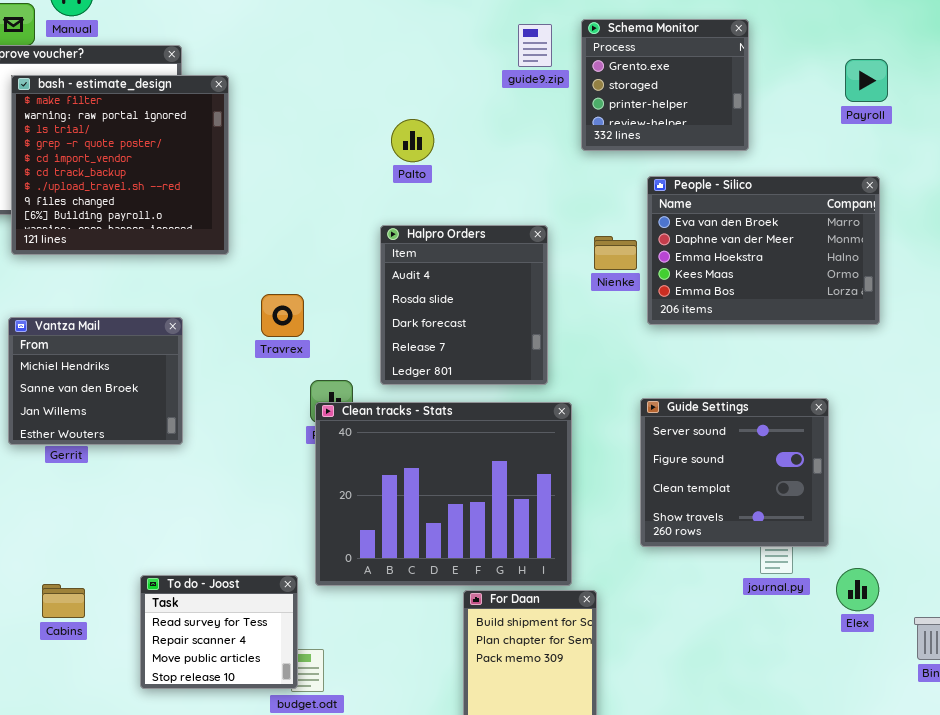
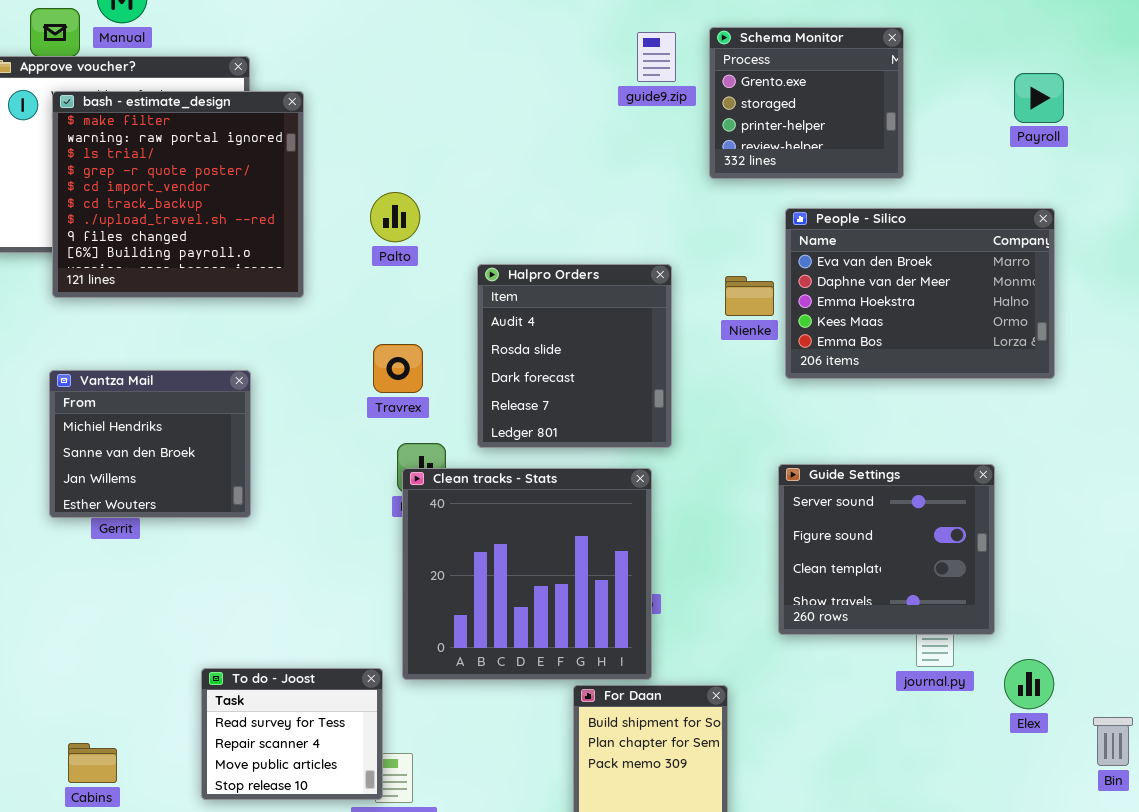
Palto: [391,119,434,162] -> [370,192,420,242], moved
Travrex: [261,294,304,337] -> [373,344,423,393], moved
Clean tracks - Stats: [315,402,572,586] -> [402,468,652,680], resized
Cabins: [42,584,85,618] -> [68,743,117,783], moved

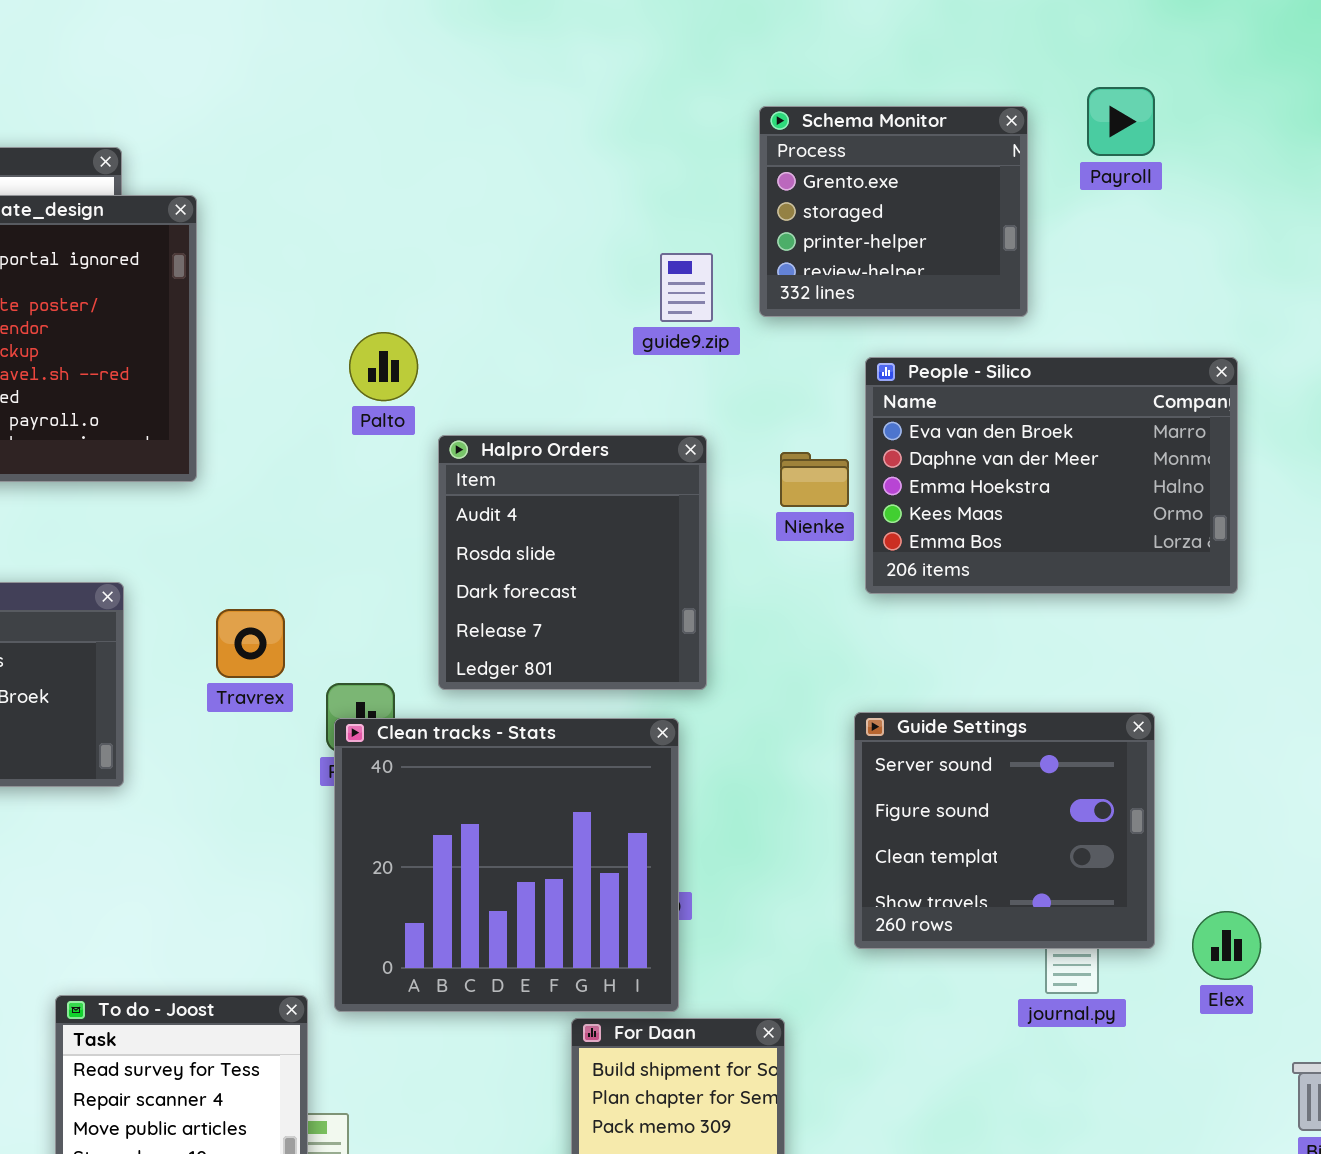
guide9.zip: [637,32,676,82] -> [660,253,713,322], moved
Payroll: [1014,73,1064,123] -> [1087,87,1155,156], moved
Palto: [370,192,420,242] -> [349,332,418,401], moved
Travrex: [373,344,423,393] -> [216,609,285,678], moved
Elex: [1004,659,1054,709] -> [1192,911,1261,980], moved

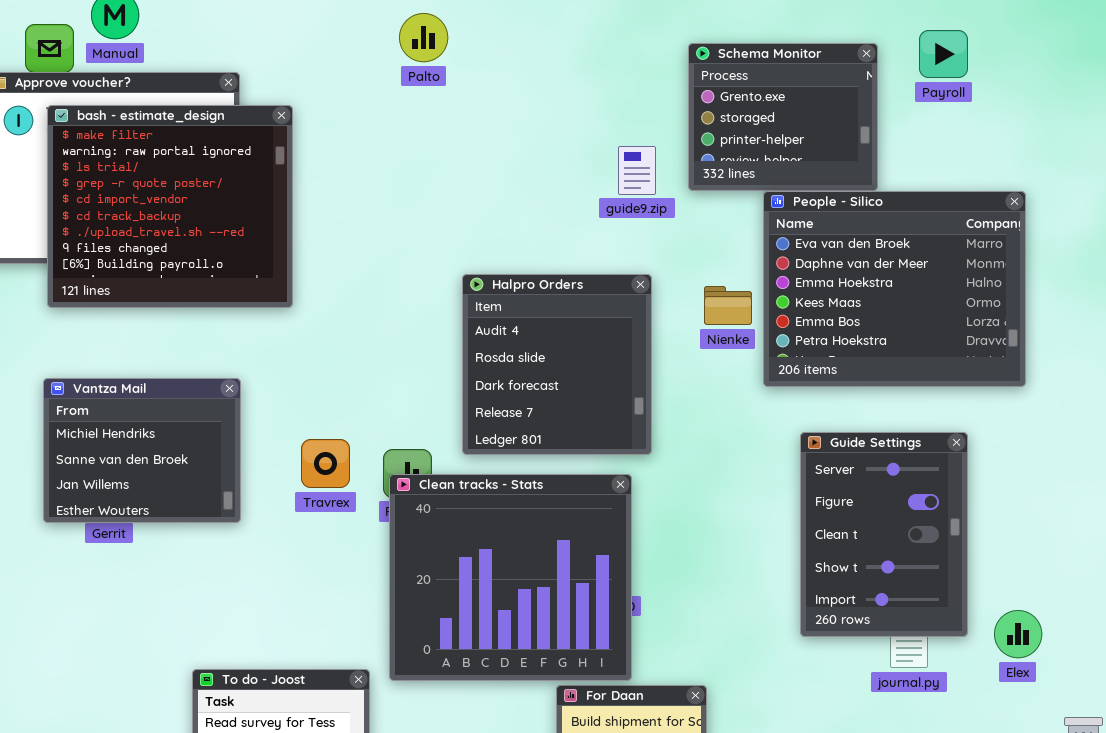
Palto: [349,332,418,401] -> [399,13,448,62], moved
People - Silico: [865,357,1238,594] -> [763,191,1026,387], resized
Travrex: [216,609,285,678] -> [301,439,350,488], moved
Guide Settings: [854,712,1155,949] -> [800,432,968,637], resized

